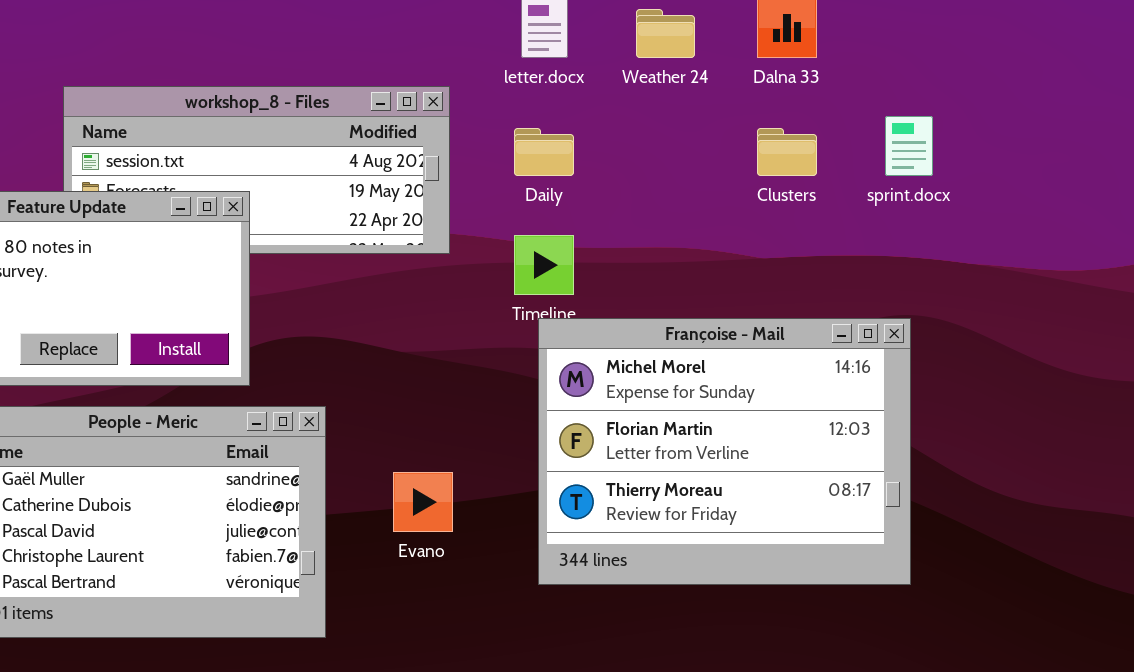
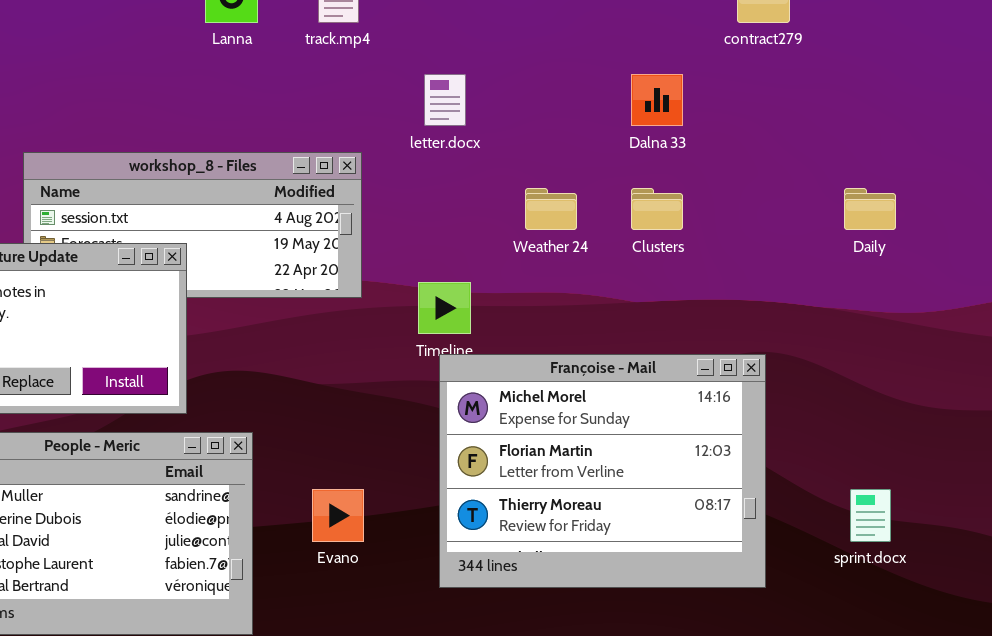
Weather 24: [636,9,695,58] -> [525,188,577,230], moved
sprint.docx: [885,116,933,176] -> [850,489,891,542], moved
Daily: [514,128,574,176] -> [844,188,896,230], moved

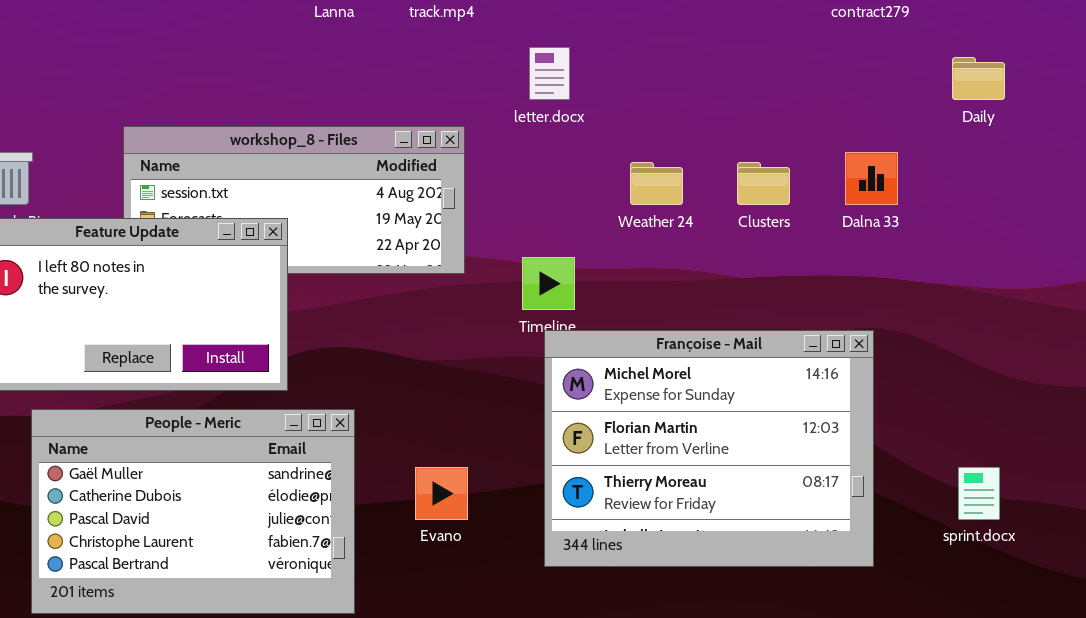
Dalna 33: [631,74,683,126] -> [845,152,898,205], moved
Daily: [844,188,896,230] -> [952,57,1005,100], moved

